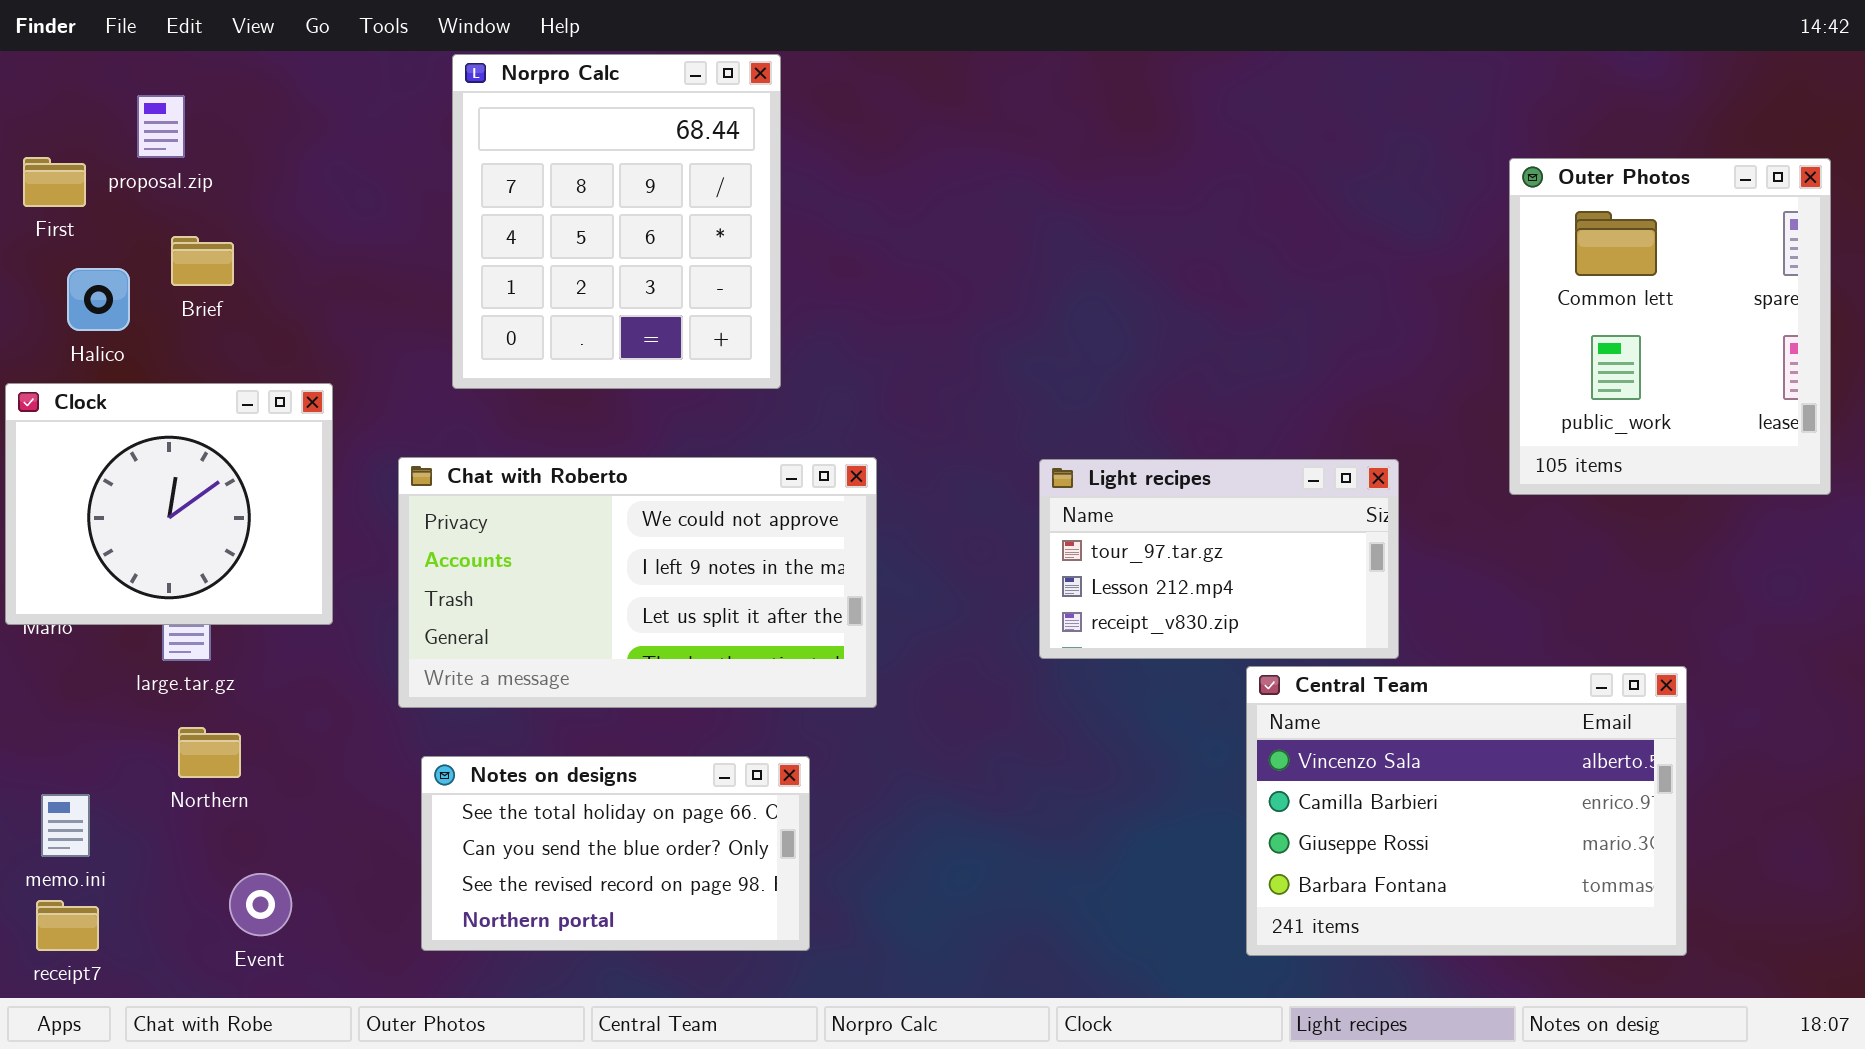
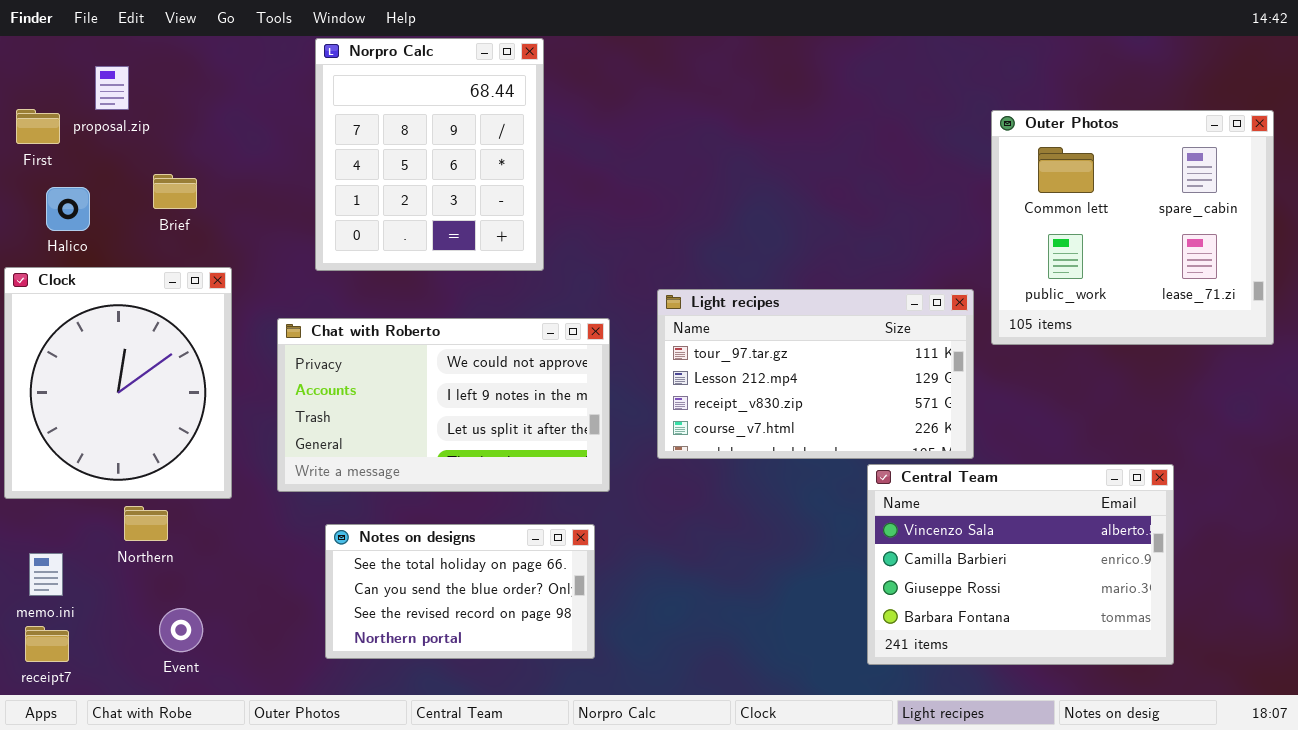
Outer Photos: [1509,158,1831,495] -> [991,110,1274,345], resized
Brief: [171,236,234,286] -> [153,174,197,209], moved
Clock: [5,383,333,625] -> [4,267,232,499], resized
Light recipes: [1039,459,1399,659] -> [657,289,974,459], resized
Notes on designs: [421,756,810,951] -> [325,524,595,659], moved

